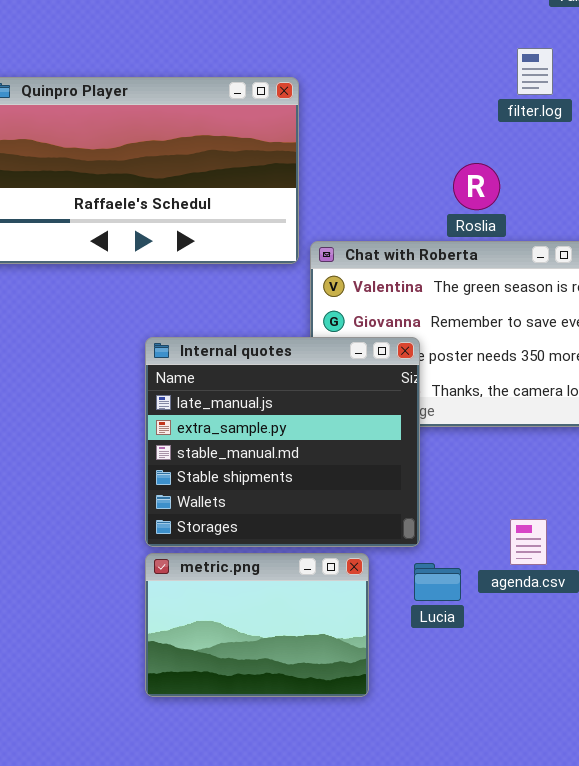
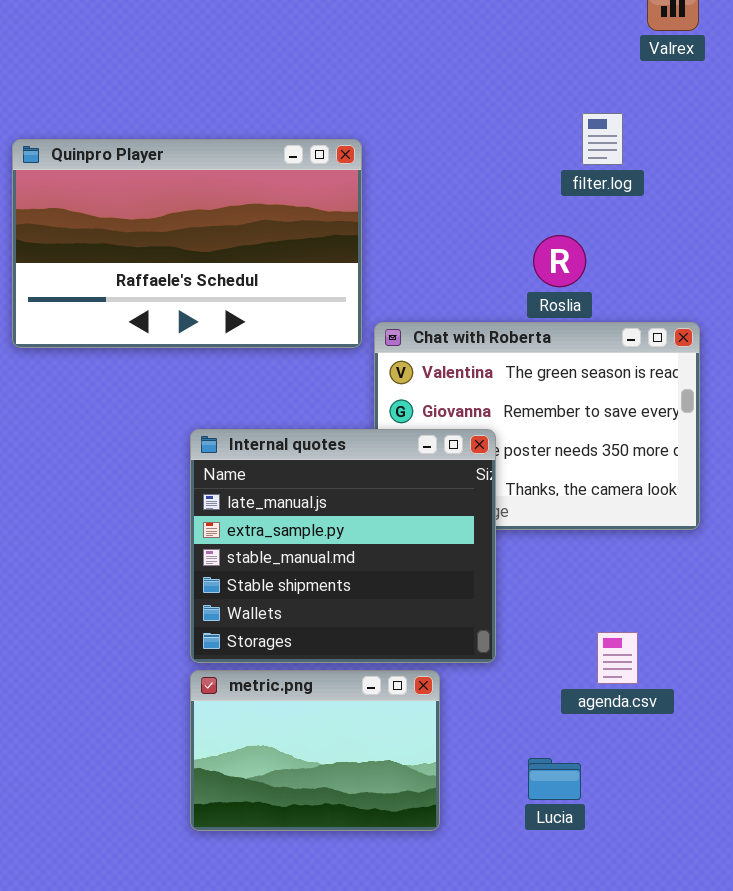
filter.log: [517,48,553,95] -> [582,113,623,165], moved
Lucia: [414,563,461,601] -> [528,758,581,800], moved

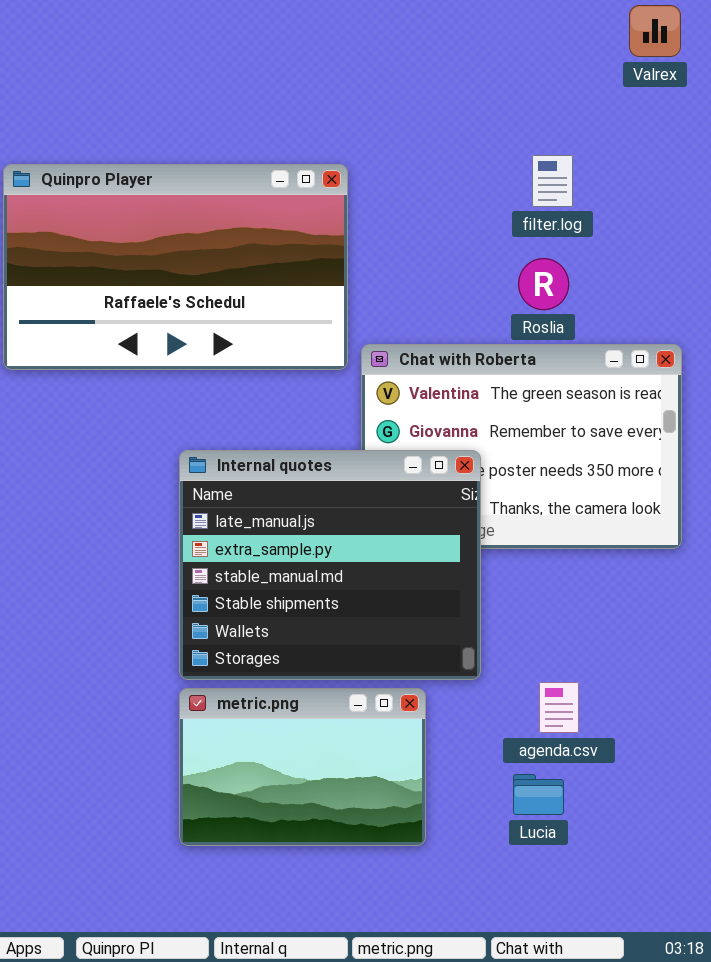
filter.log: [582,113,623,165] -> [532,155,573,207], moved
agenda.csv: [597,632,638,684] -> [539,682,579,733], moved

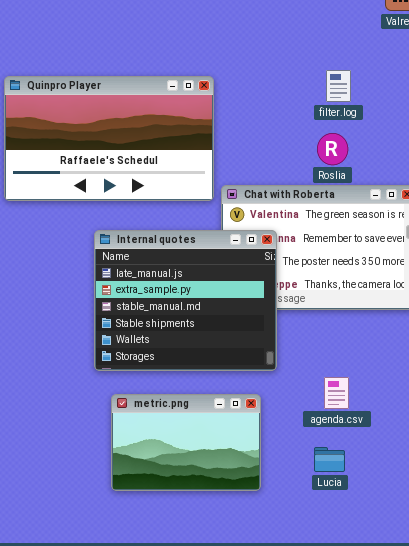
Internal quotes: [179,450,481,680] -> [94,230,277,371], moved
agenda.csv: [539,682,579,733] -> [324,377,349,409], moved

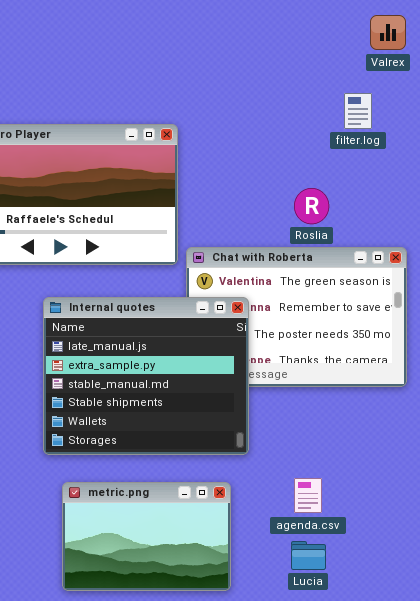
filter.log: [326,70,351,102] -> [344,93,372,129], moved
agenda.csv: [324,377,349,409] -> [294,478,322,513], moved

